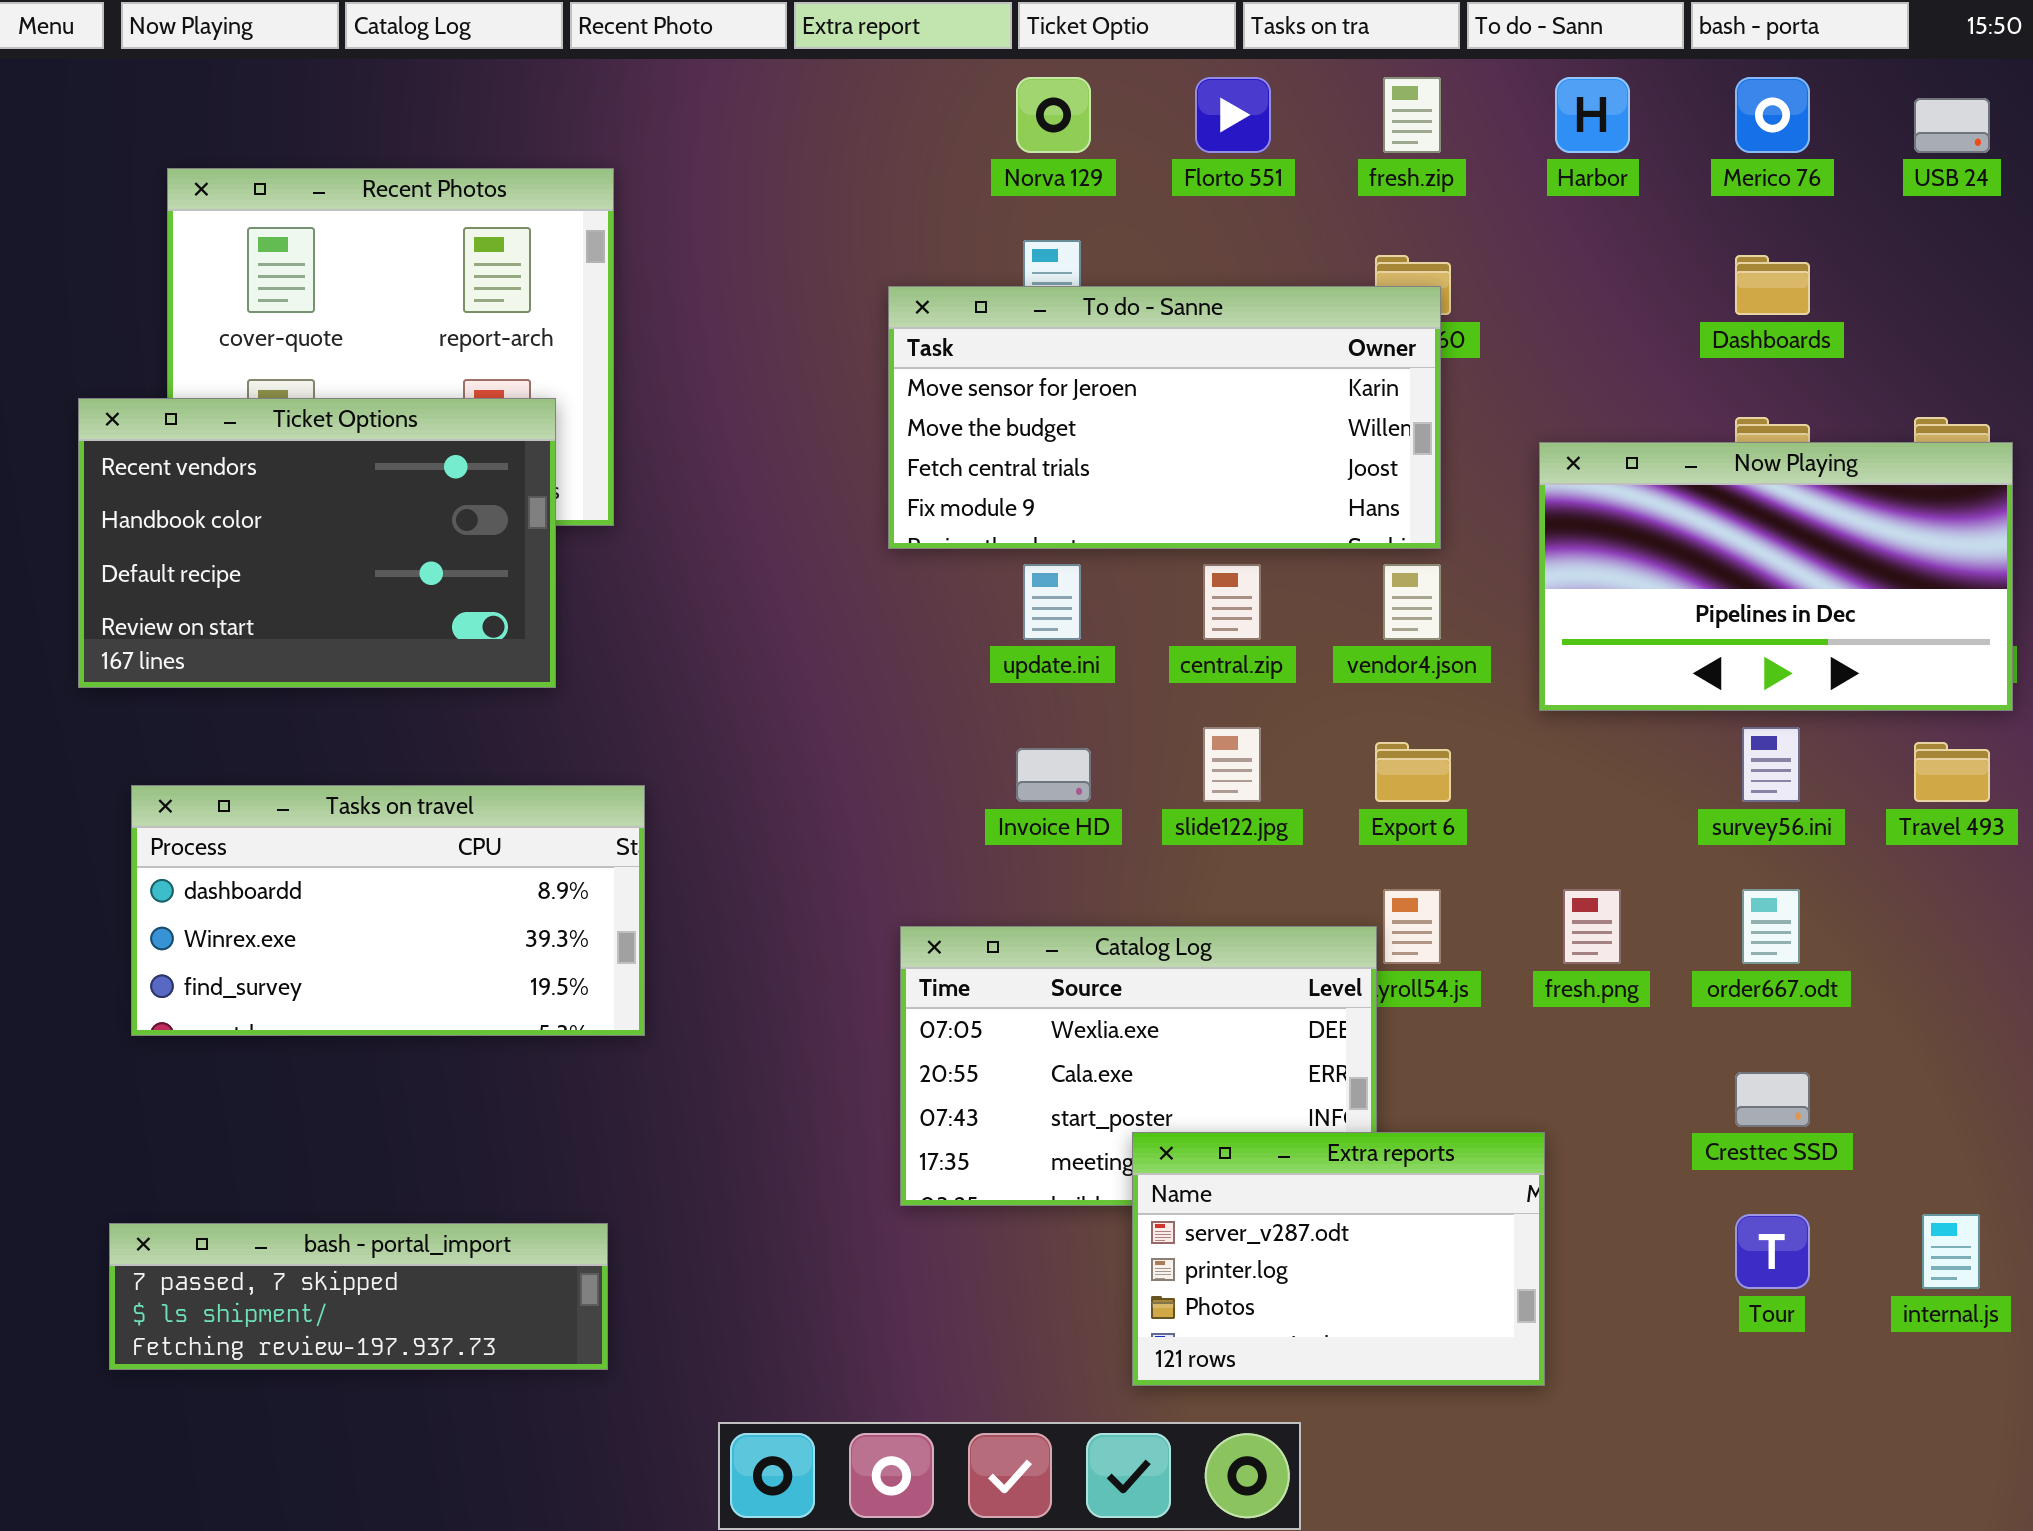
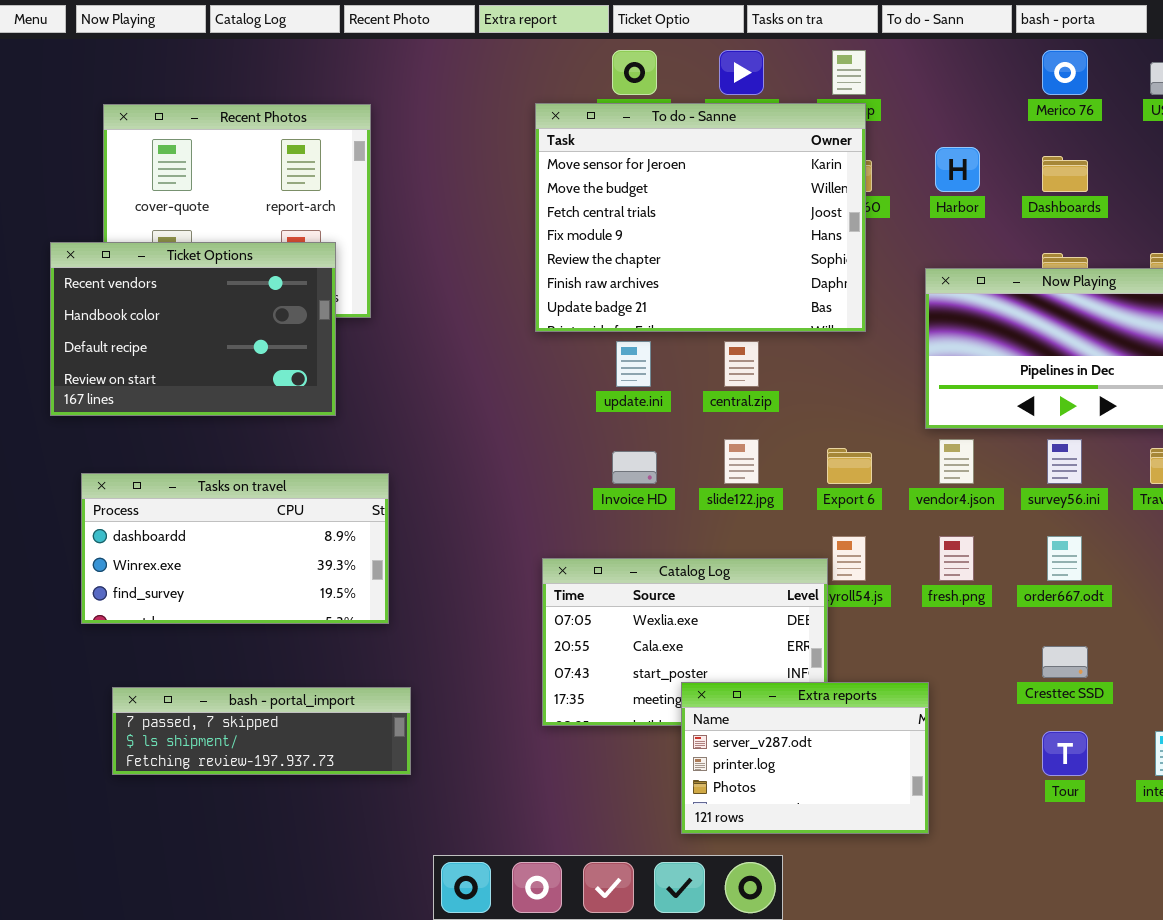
Harbor: [1555,77,1630,153] -> [935,147,980,192], moved
To do - Sanne: [888,286,1441,549] -> [535,103,866,332], resized
vendor4.json: [1383,564,1441,640] -> [939,439,974,484], moved
bash - portal_import: [109,1223,608,1370] -> [112,687,411,775], moved

